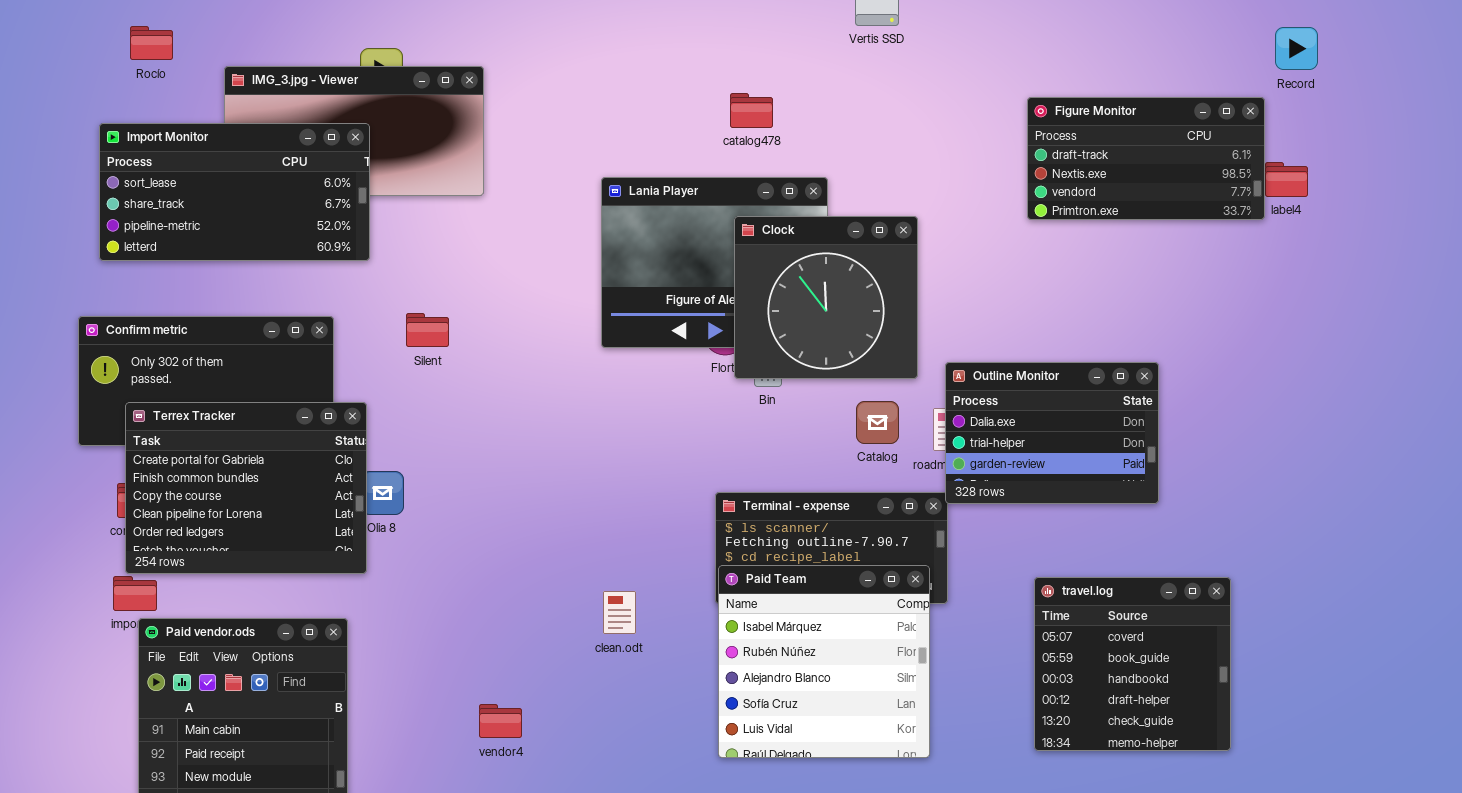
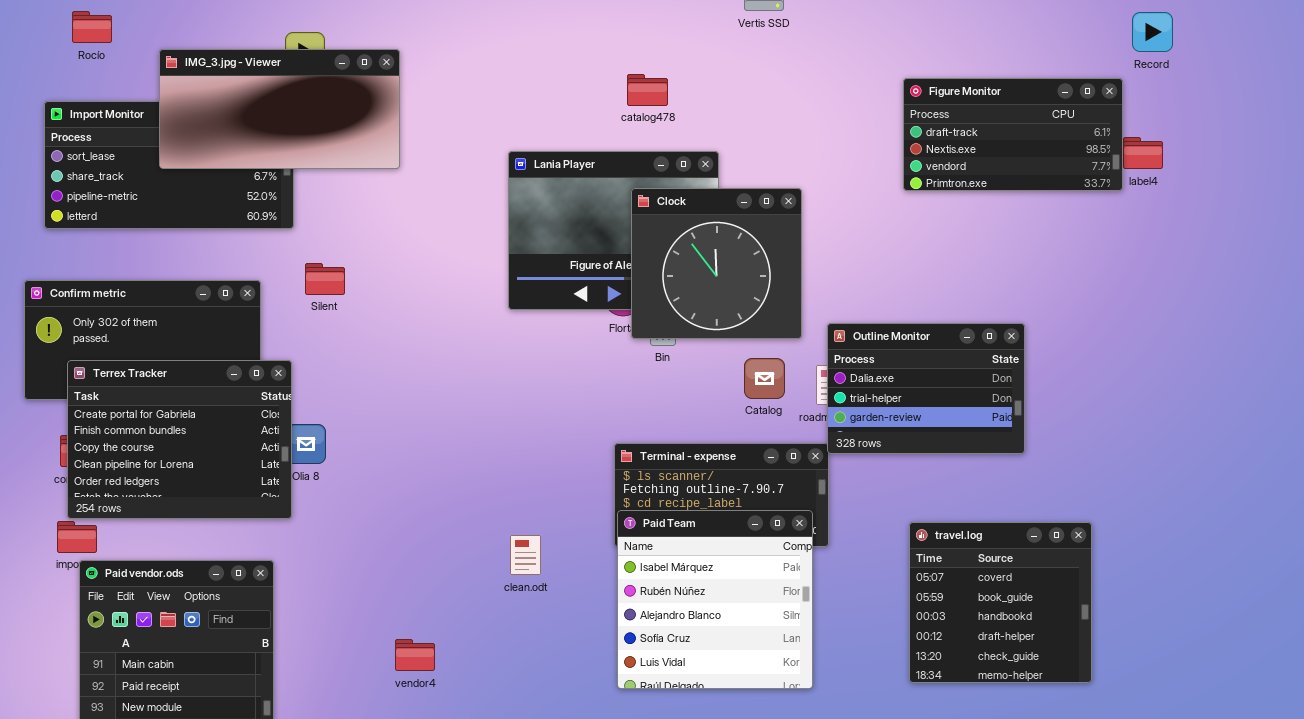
IMG_3.jpg - Viewer: [224,66,484,196] -> [159,49,400,169], raised
Silent: [406,313,449,347] -> [305,263,345,295], moved

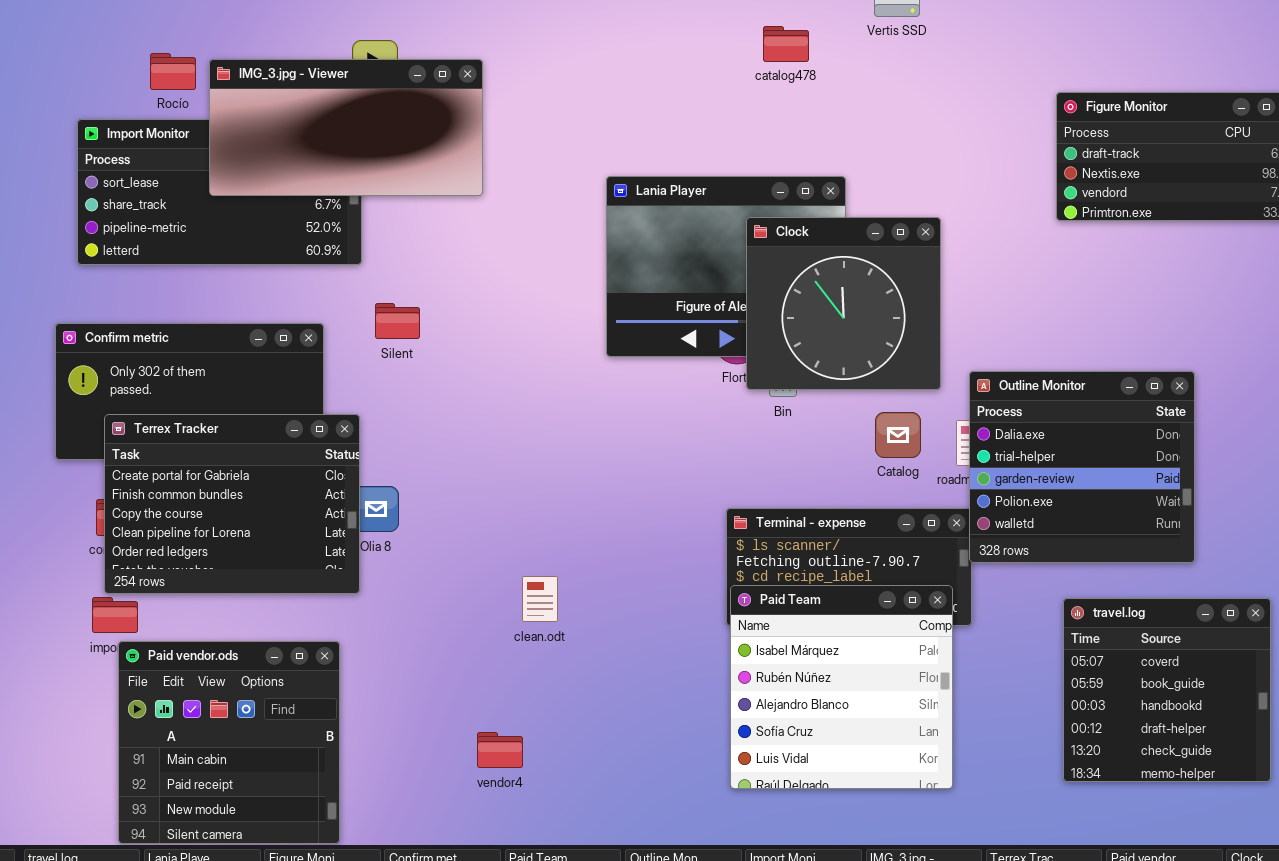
Rocío: [72,11,112,43] -> [150,53,196,90], moved
catalog478: [627,74,668,106] -> [763,26,809,62], moved
Outline Monitor: [827,323,1025,454] -> [969,371,1195,563], resized
clean.odt: [510,535,541,575] -> [522,576,558,622], moved

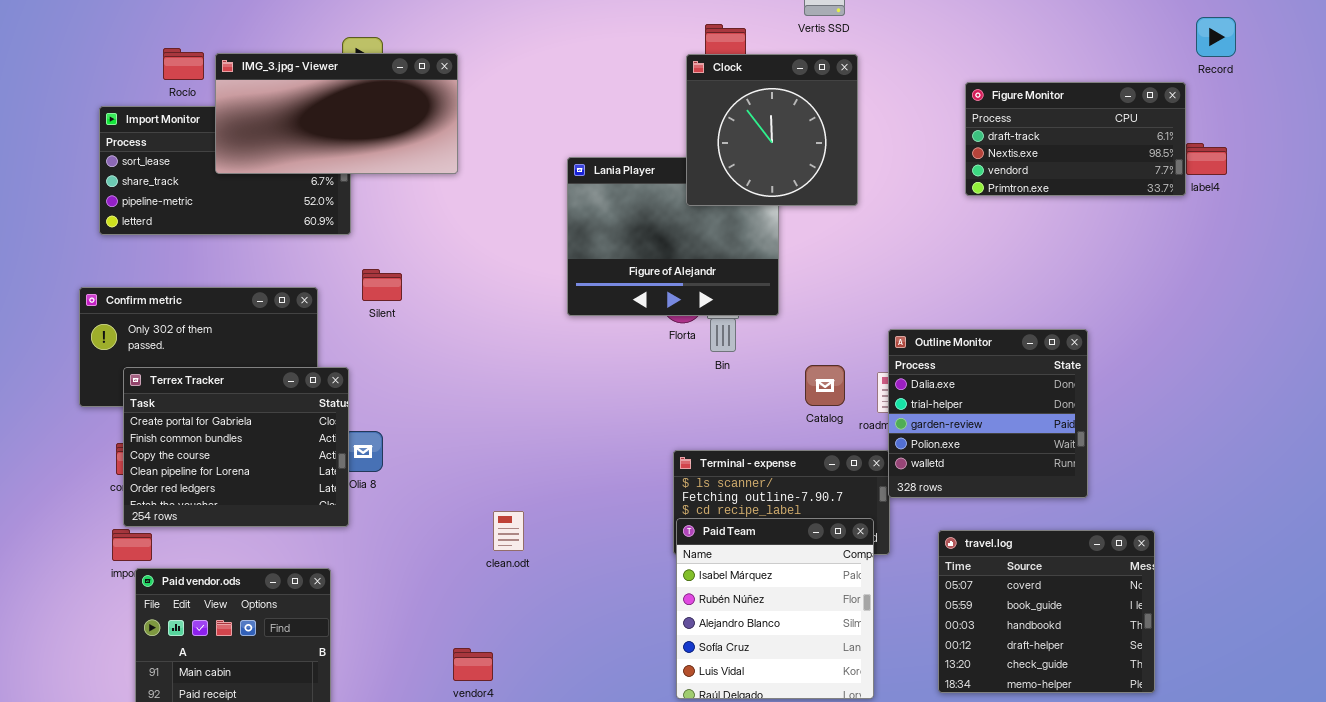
Clock: [746,217,941,390] -> [686,54,858,206], moved
travel.log: [1063,598,1271,782] -> [938,530,1155,693], resized

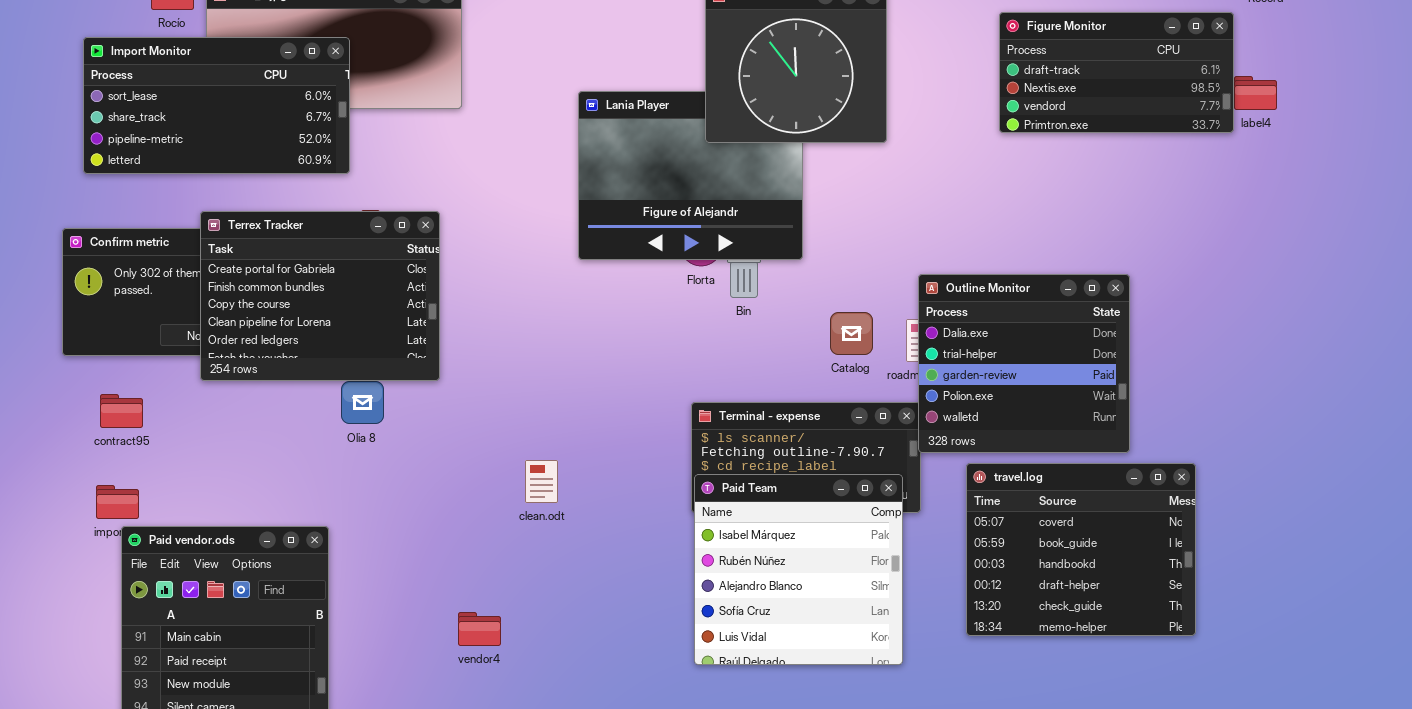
Import Monitor: [99,106,351,235] -> [83,37,350,174], raised
Terrex Tracker: [123,367,349,527] -> [200,211,440,381], moved
clean.odt: [493,511,524,551] -> [525,460,558,503], moved
travel.log: [938,530,1155,693] -> [966,463,1196,636], moved

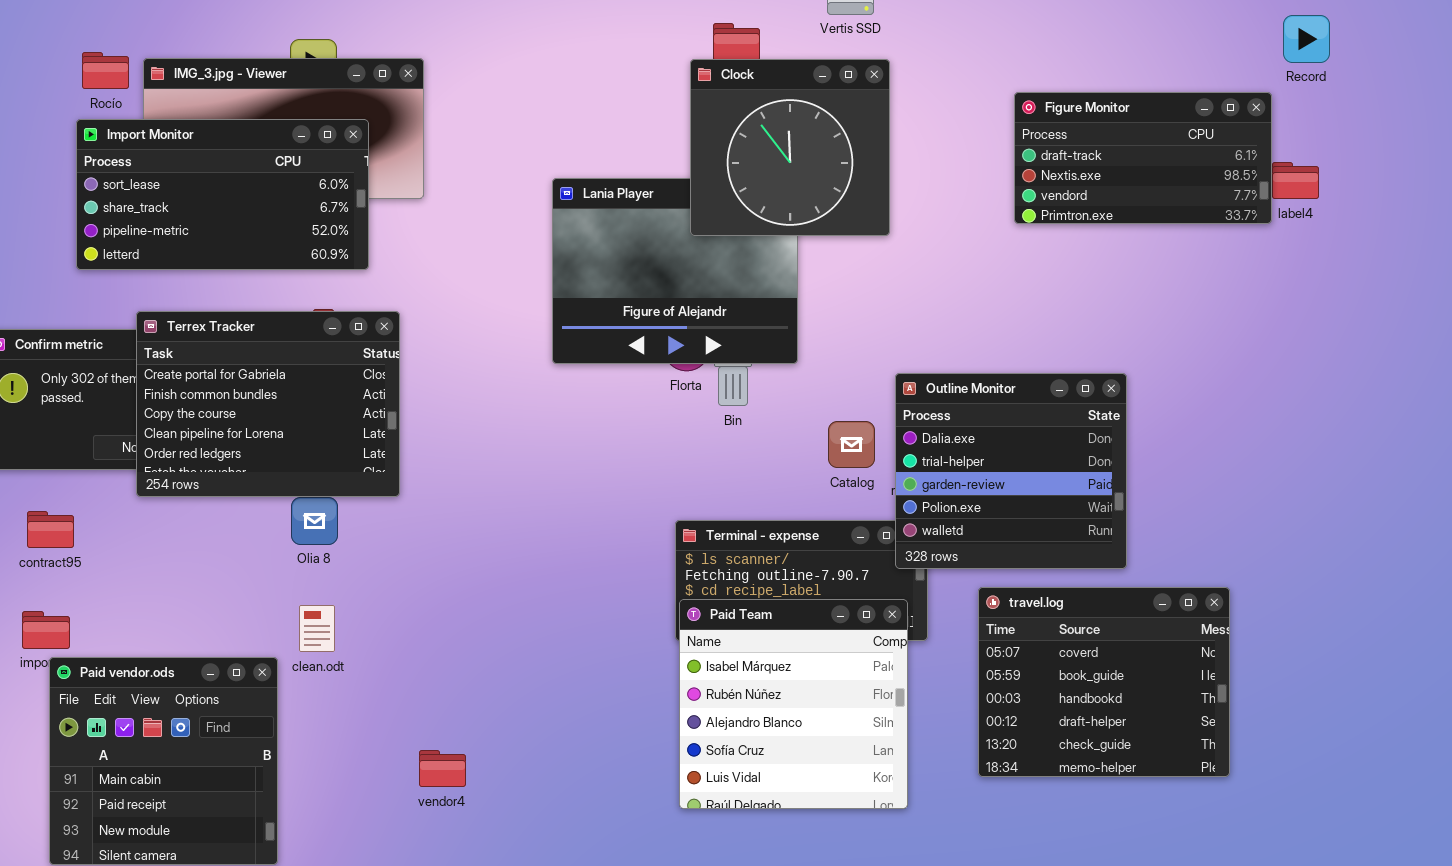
Import Monitor: [83,37,350,174] -> [76,119,369,270], moved
Outline Monitor: [918,274,1130,453] -> [895,373,1127,569], moved
clean.odt: [525,460,558,503] -> [299,605,335,652], moved

